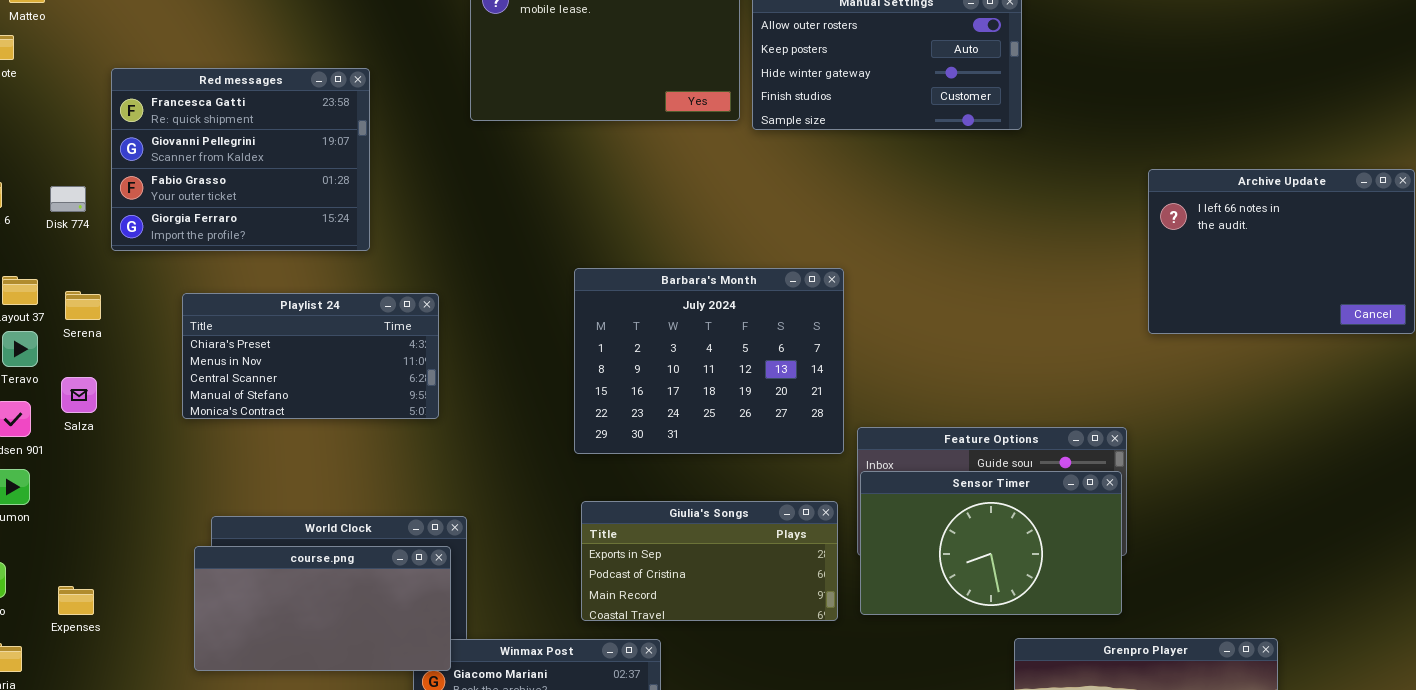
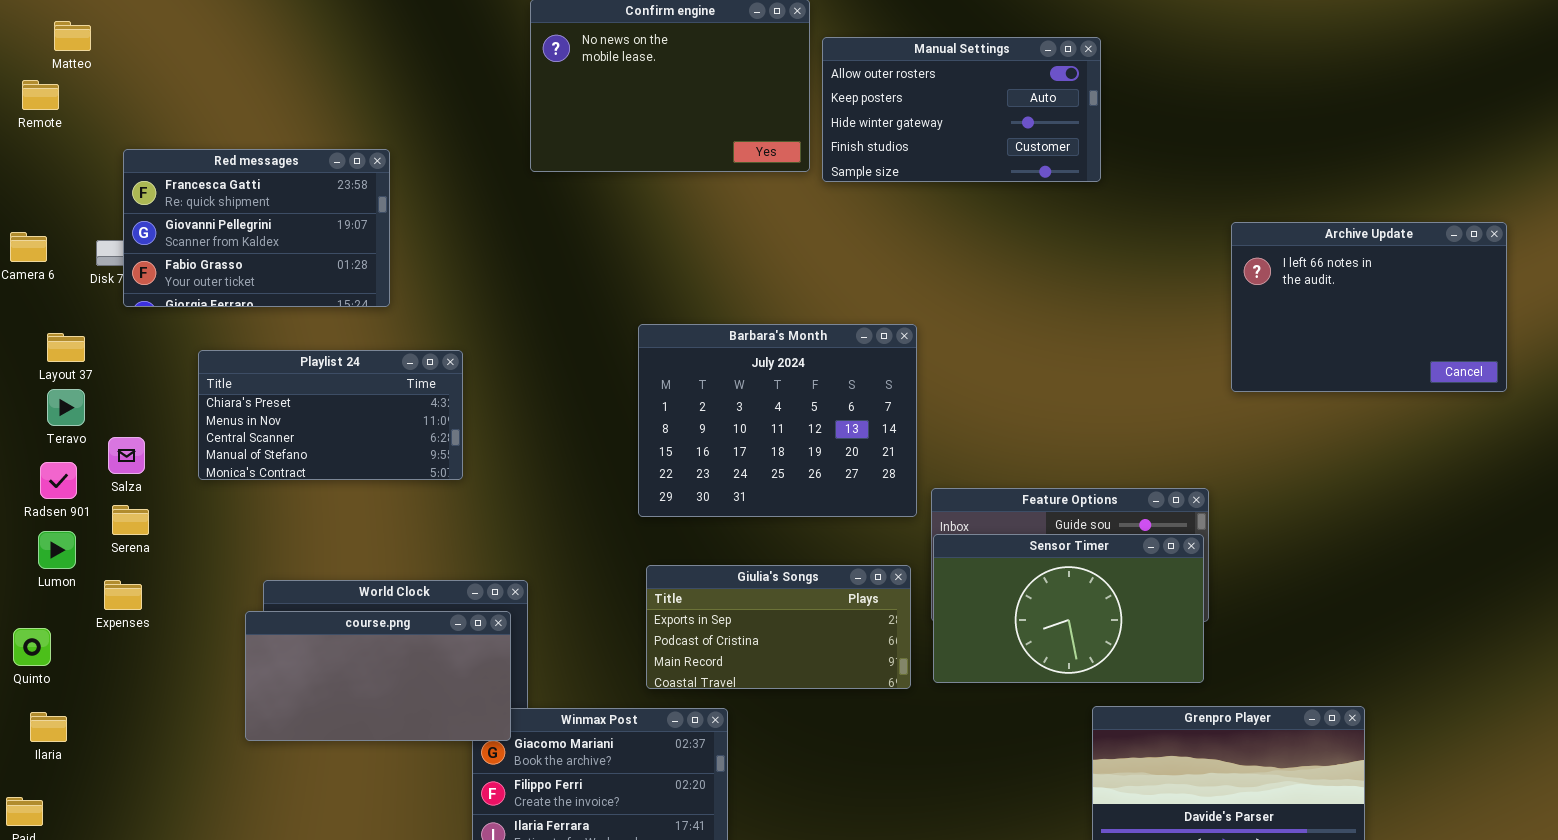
Red messages: [111,68,370,251] -> [123,149,390,307], moved, resized
Serena: [65,291,101,320] -> [112,505,149,535], moved
Playlist 24: [182,293,439,419] -> [198,350,463,480], moved
Expenses: [58,586,94,615] -> [104,580,142,610], moved

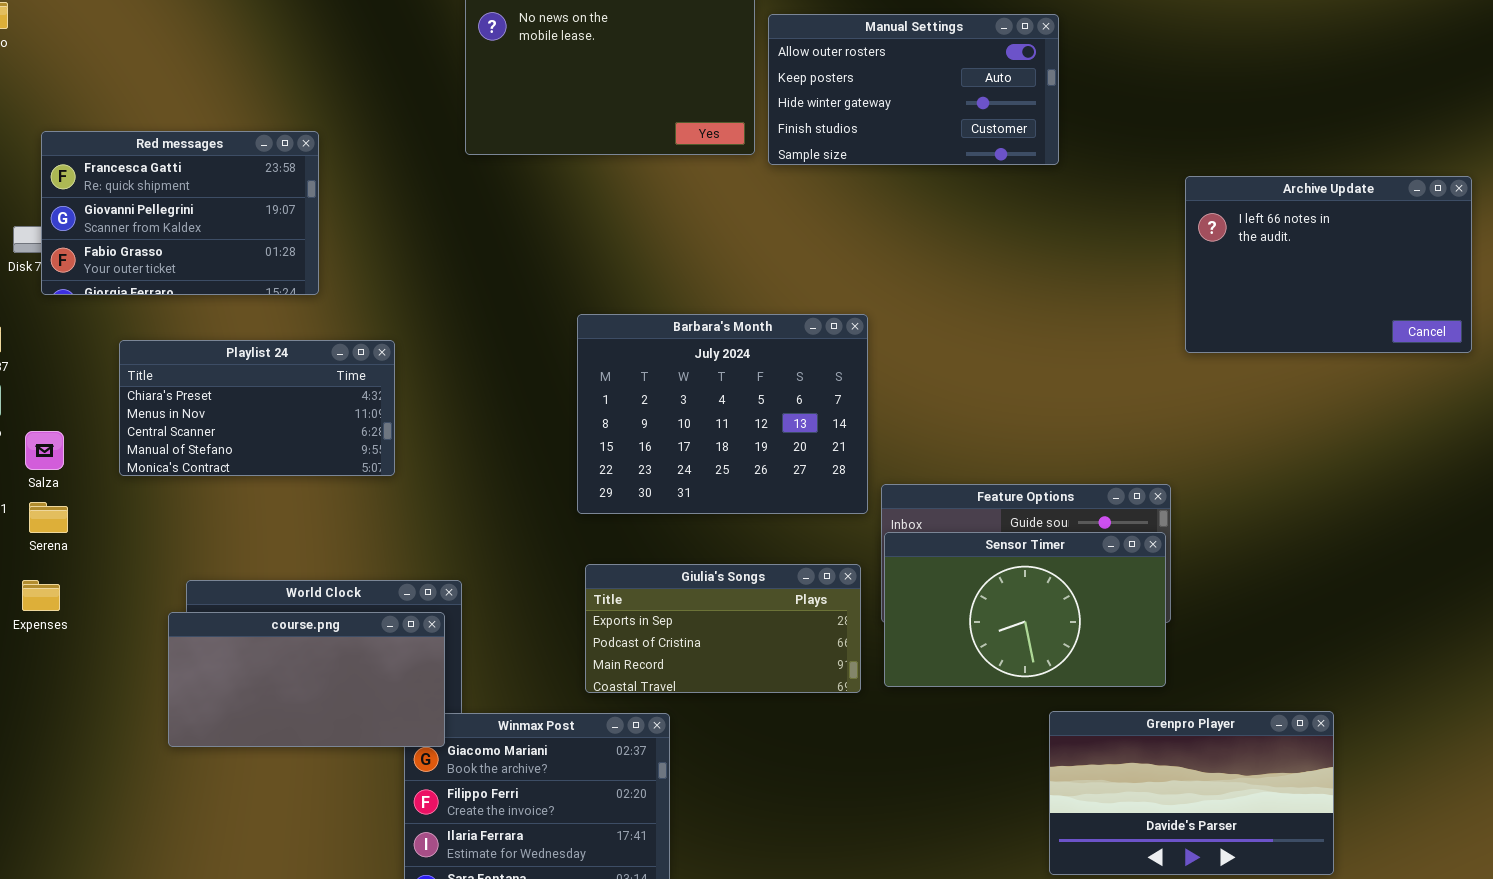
Archive Update: [1231,222,1507,392] -> [1185,176,1472,353], moved

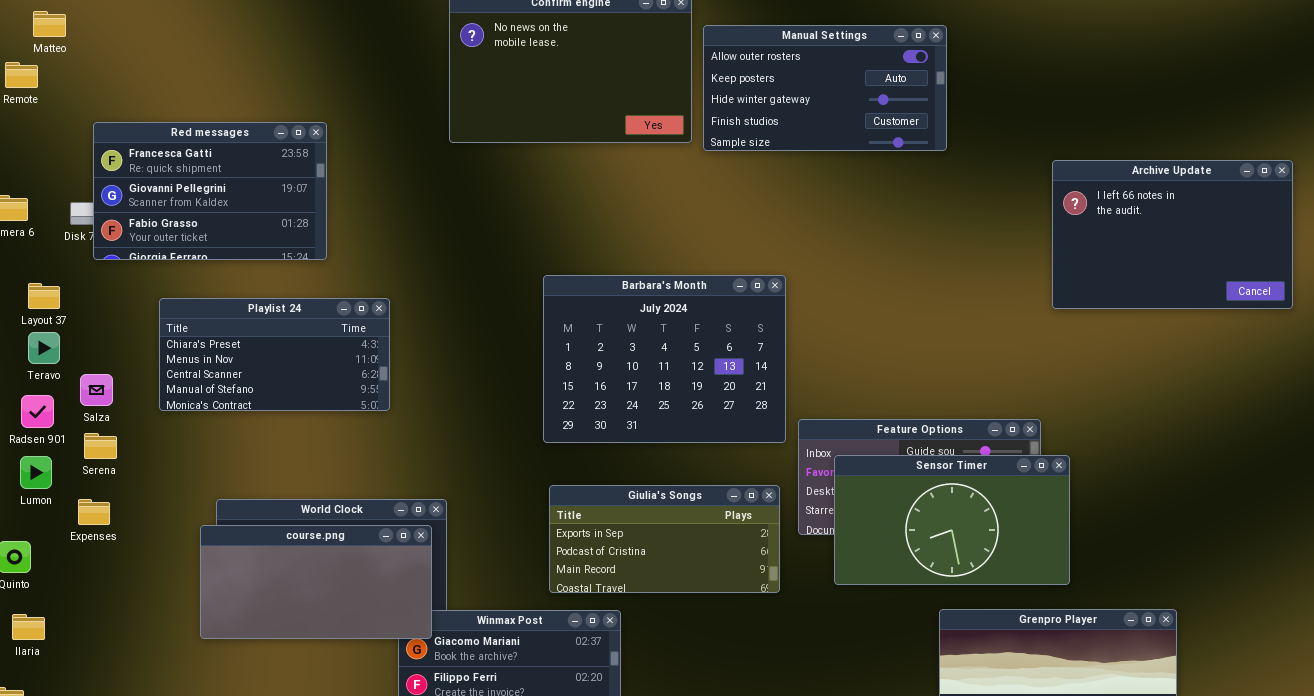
Sensor Timer: [884,532,1166,687] -> [834,455,1070,585], moved

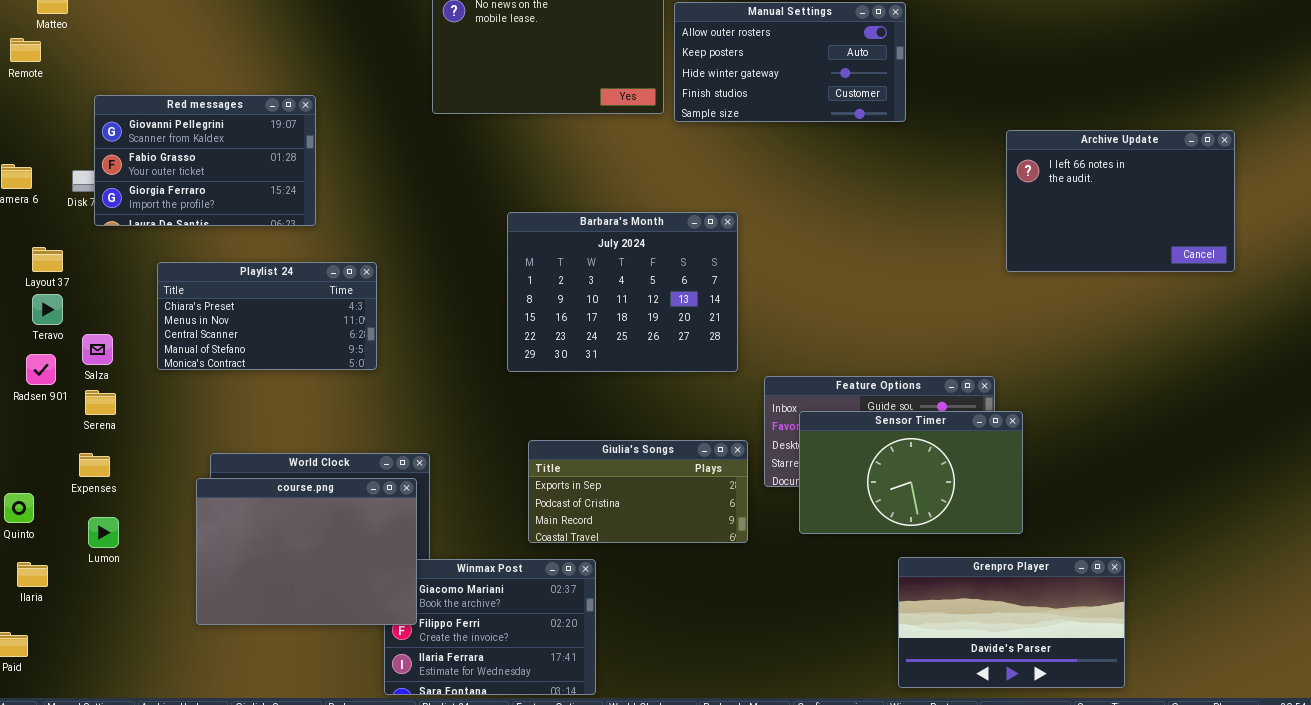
Red messages: [93,122,327,260] -> [94,95,316,226], scrolled down 1 row
Barbara's Month: [543,275,786,443] -> [507,212,738,372], moved
Lumon: [20,456,52,489] -> [88,517,119,548], moved
course.png: [200,525,432,639] -> [196,478,417,625], resized

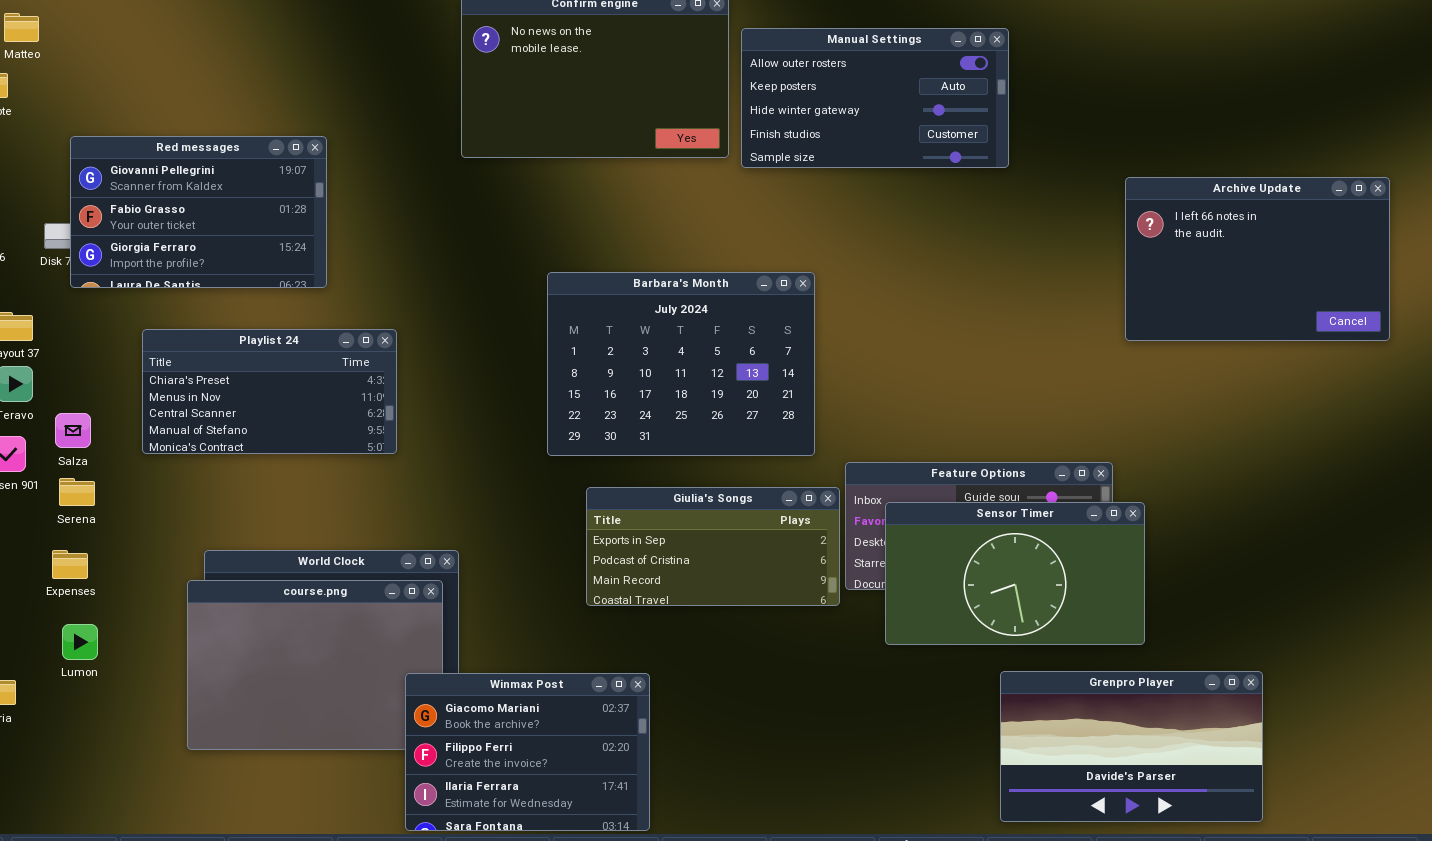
Giulia's Songs: [528,440,748,543] -> [586,487,840,606], moved
Winmax Post: [384,559,596,695] -> [405,673,650,831], raised

